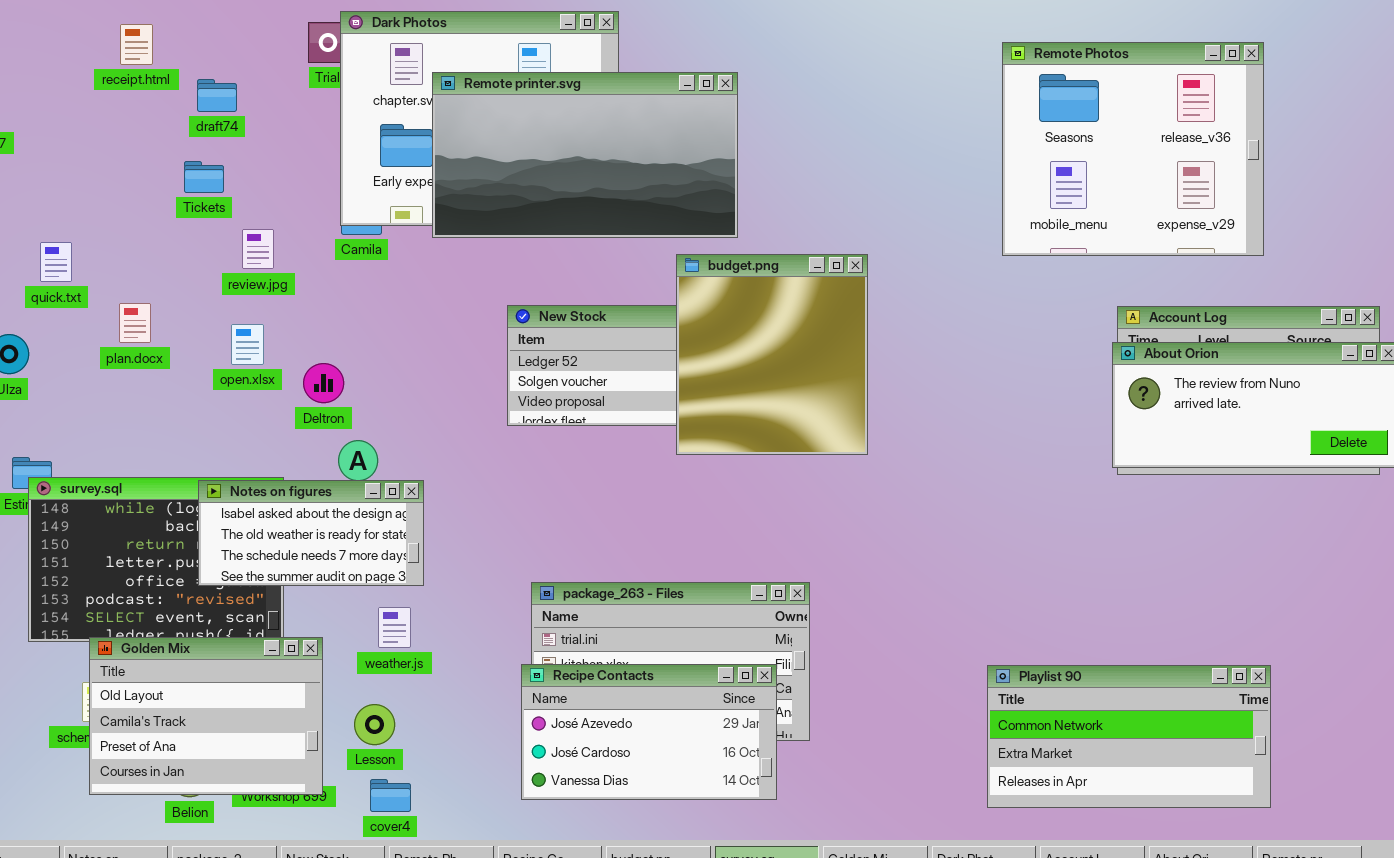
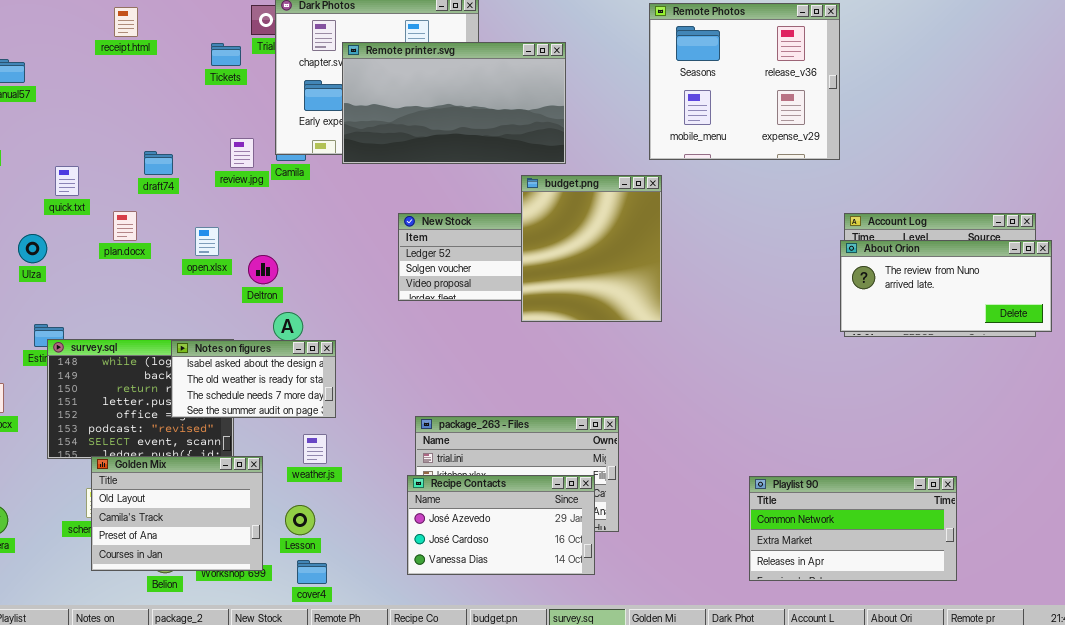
Remote Photos: [1002,42,1264,256] -> [649,3,840,160], moved
draft74: [197,79,237,112] -> [144,151,173,175], moved
Tickets: [184,161,224,193] -> [211,43,241,66], moved
review.jpg: [242,229,274,269] -> [230,138,254,168], moved

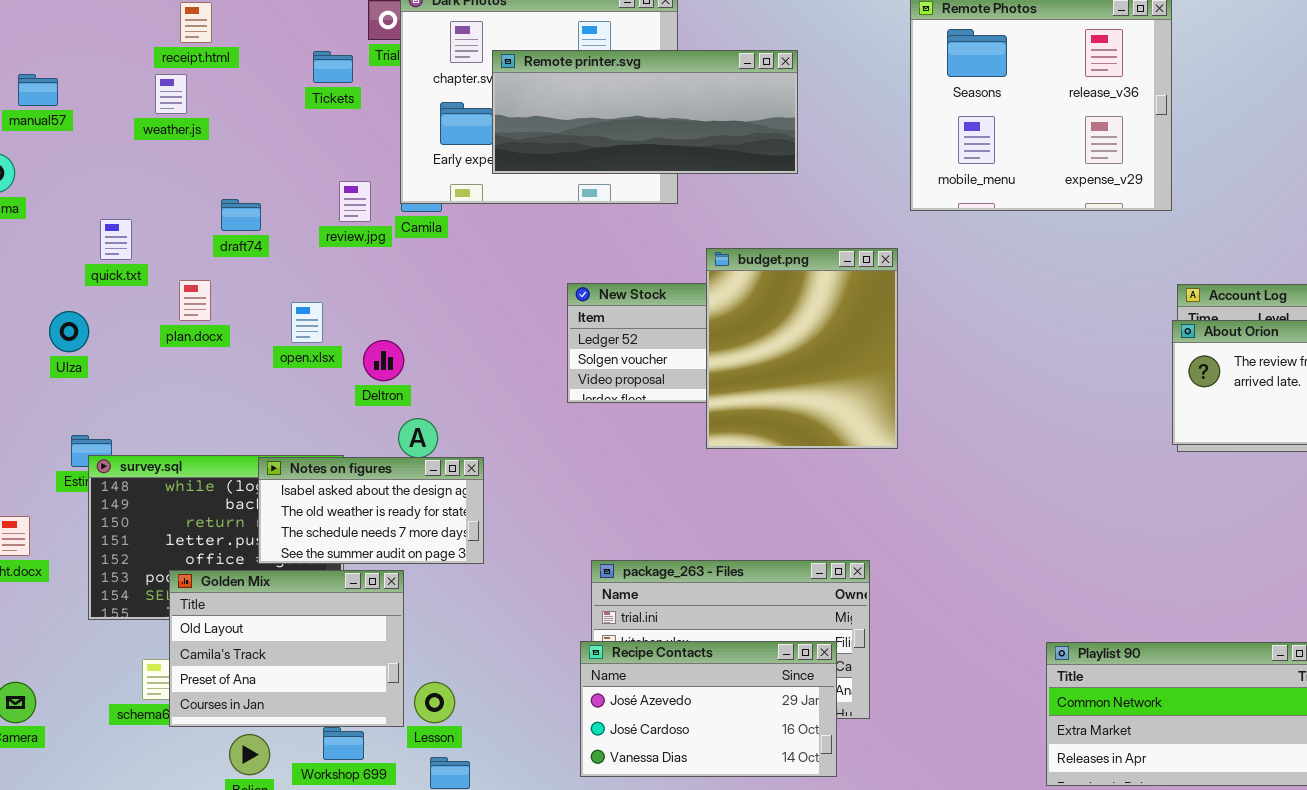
Remote printer.svg: [342,42,566,164] -> [492,50,798,174], resized
budget.png: [521,175,662,322] -> [706,248,898,449], moved
weather.js: [303,434,327,464] -> [155,74,187,114], moved
Golden Mix: [91,456,263,571] -> [169,570,404,727], moved

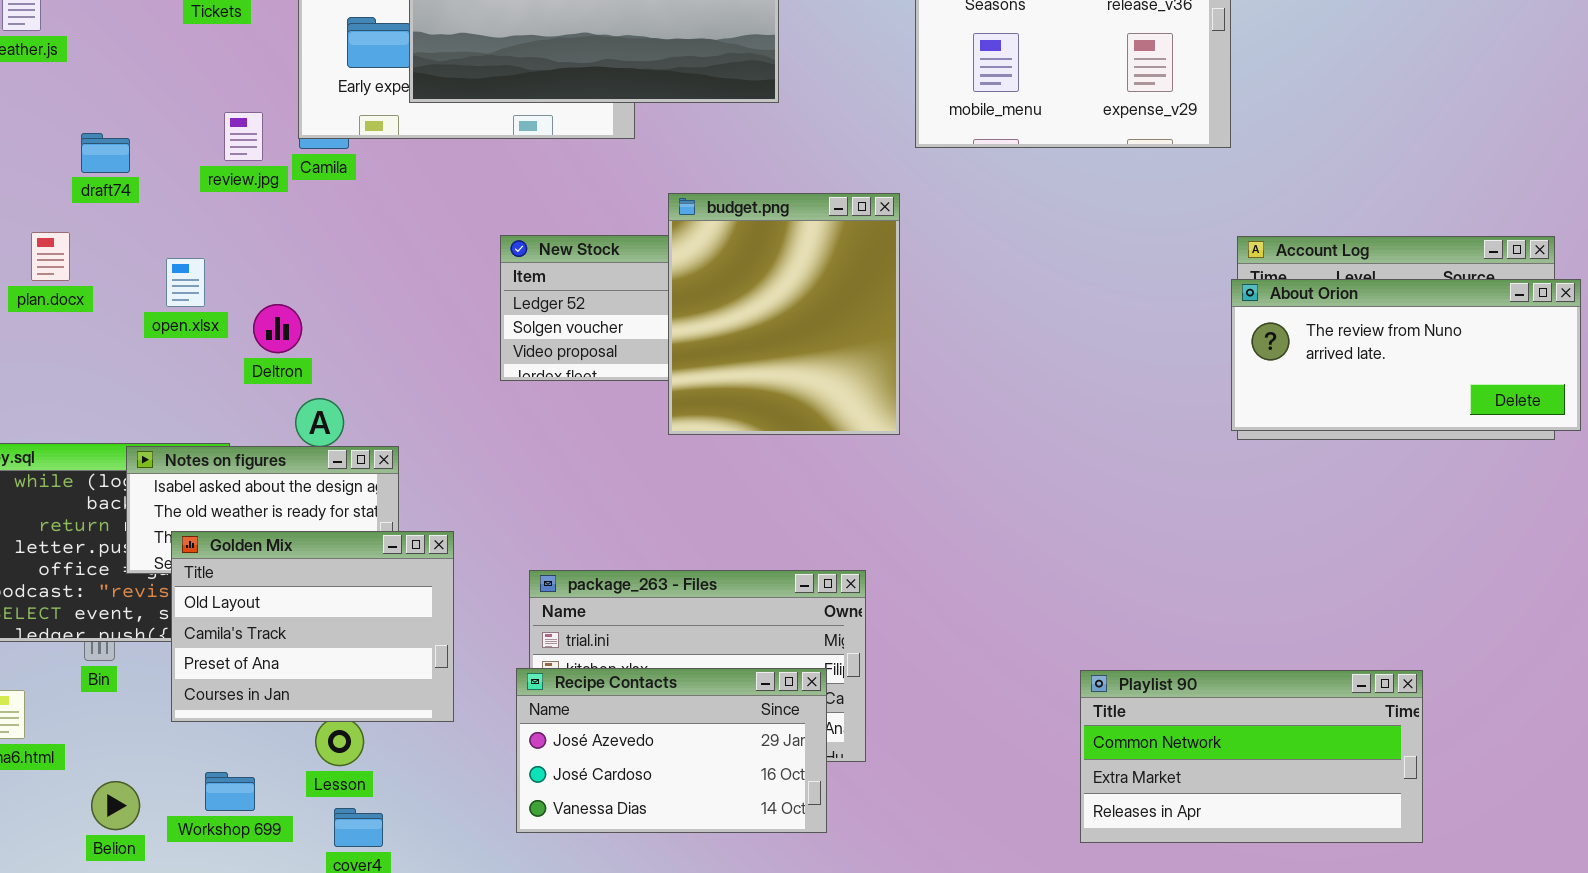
Golden Mix: [169,570,404,727] -> [171,531,454,722], moved

